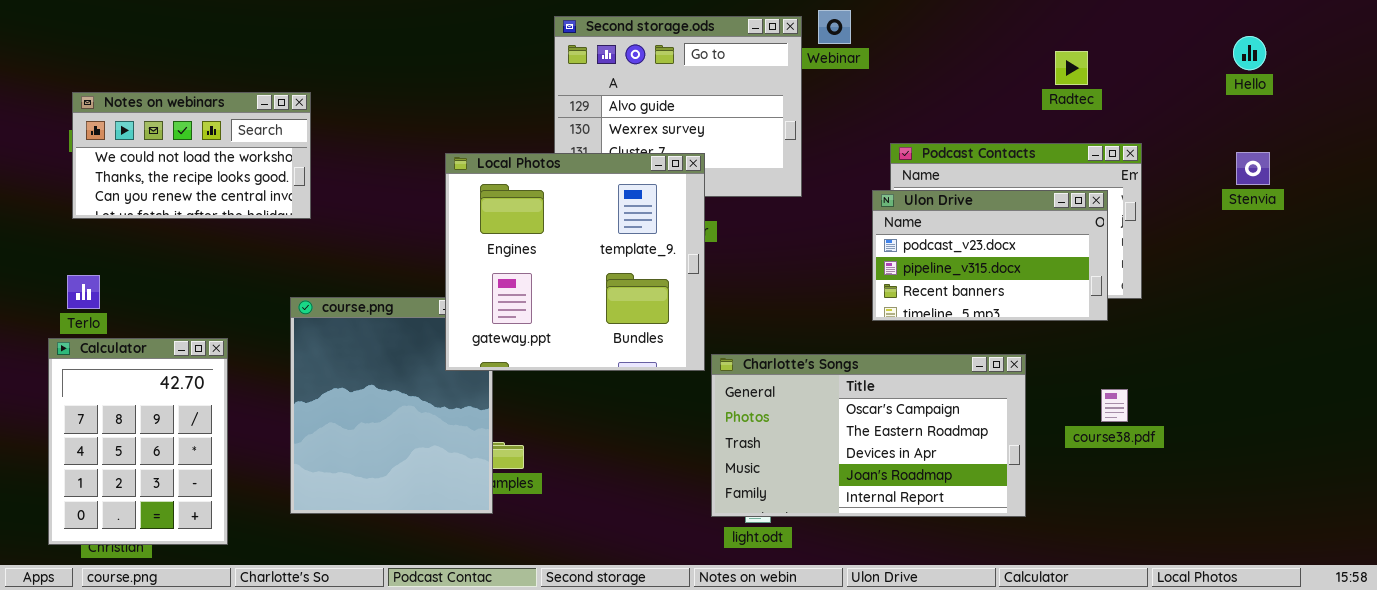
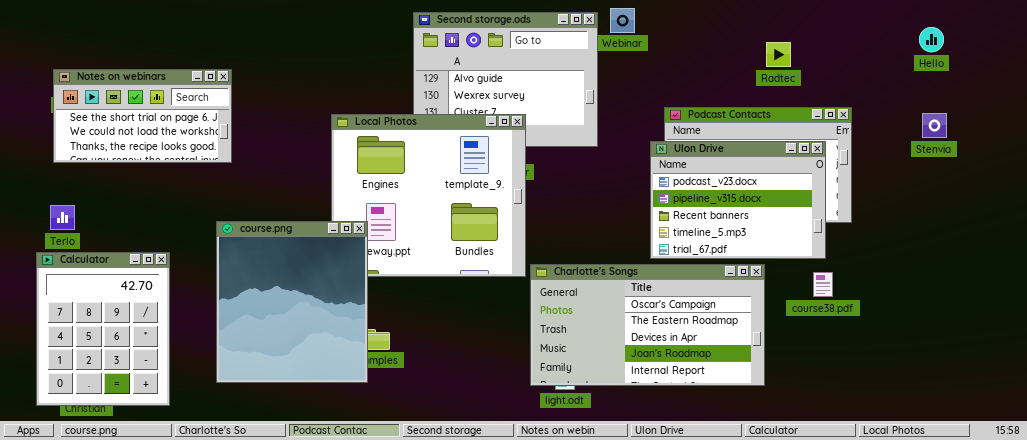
Radtec: [1055,51,1088,85] -> [766,42,791,67], moved
Notes on webinars: [72,92,311,219] -> [53,69,232,163], scrolled up 1 row
Ulon Drive: [872,190,1108,321] -> [650,141,826,259], resized
course.png: [290,297,493,514] -> [216,221,368,383], raised
course38.pdf: [1101,389,1128,422] -> [813,272,833,297], moved

